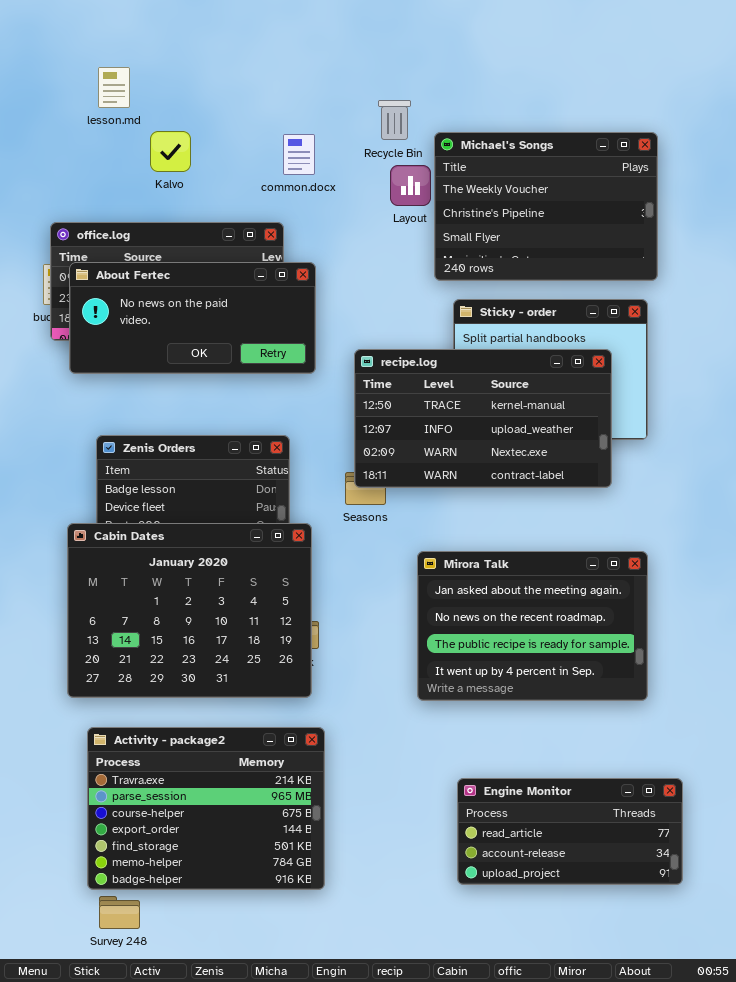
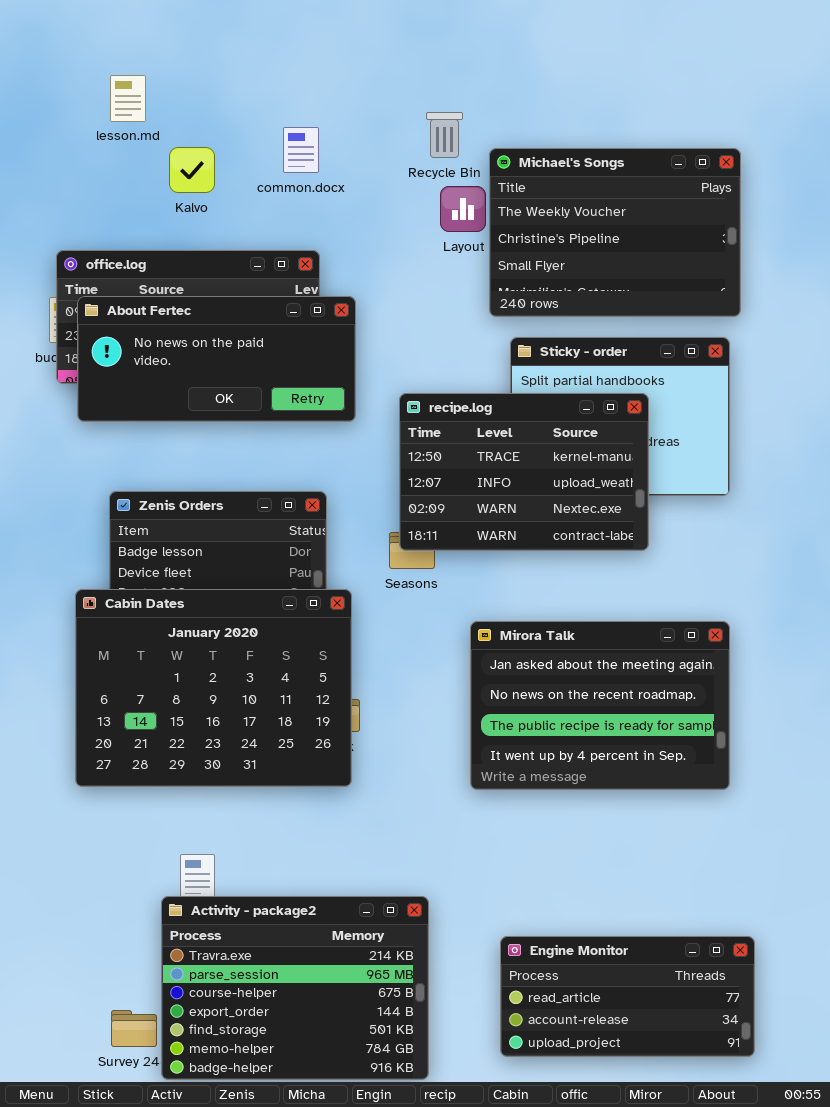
common.docx: [283,134,315,175] -> [283,127,319,173], moved
recipe.log: [354,349,612,488] -> [399,393,649,551], resized
Activity - package2: [87,727,325,890] -> [161,896,429,1080], moved
Engine Monitor: [457,778,683,885] -> [500,936,755,1057], moved

